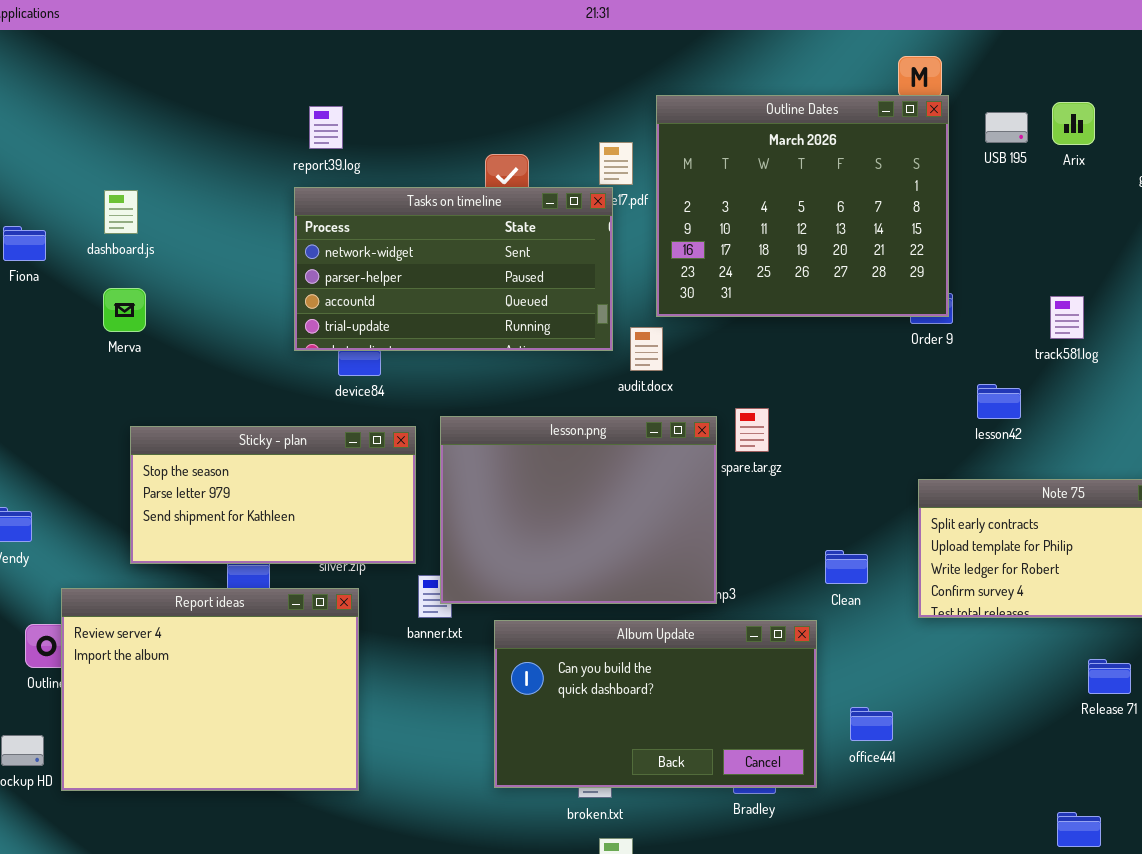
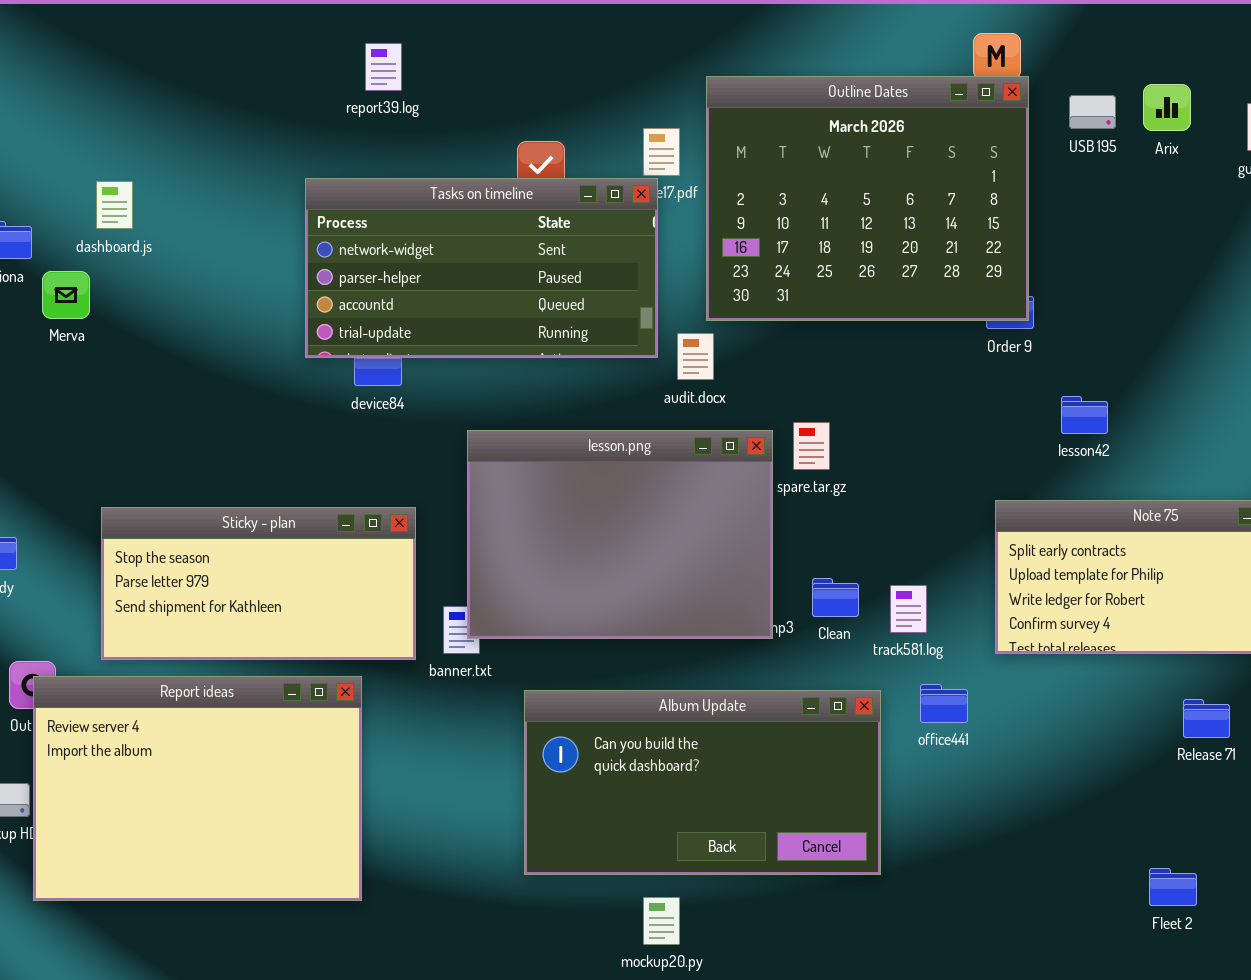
report39.log: [309,106,343,149] -> [365,43,402,91], moved
Merva: [103,288,146,332] -> [42,271,90,319], moved
track581.log: [1050,296,1084,339] -> [890,585,927,633], moved
Sticky - plan: [130,426,416,564] -> [101,507,416,660], moved
Clean: [825,550,868,584] -> [812,578,859,617], moved
Report ideas: [61,588,359,791] -> [33,676,362,901], moved
Album Update: [494,620,817,788] -> [524,690,881,875], moved
office441: [850,707,893,741] -> [920,684,968,723], moved

